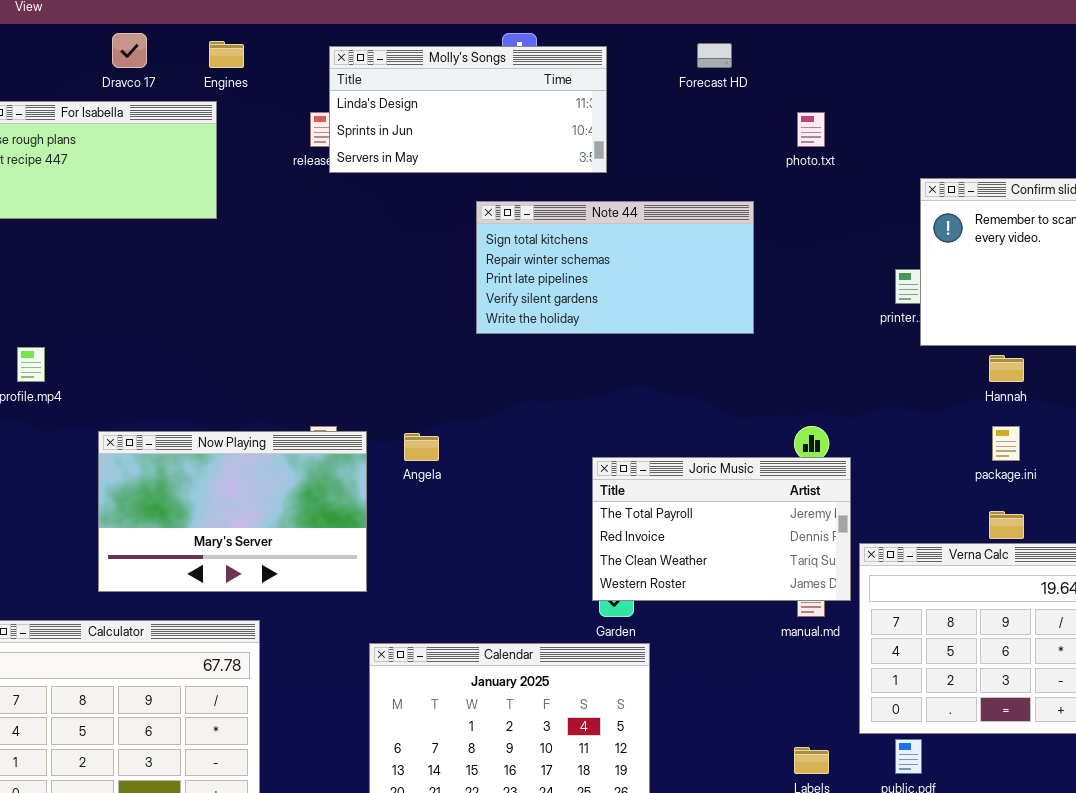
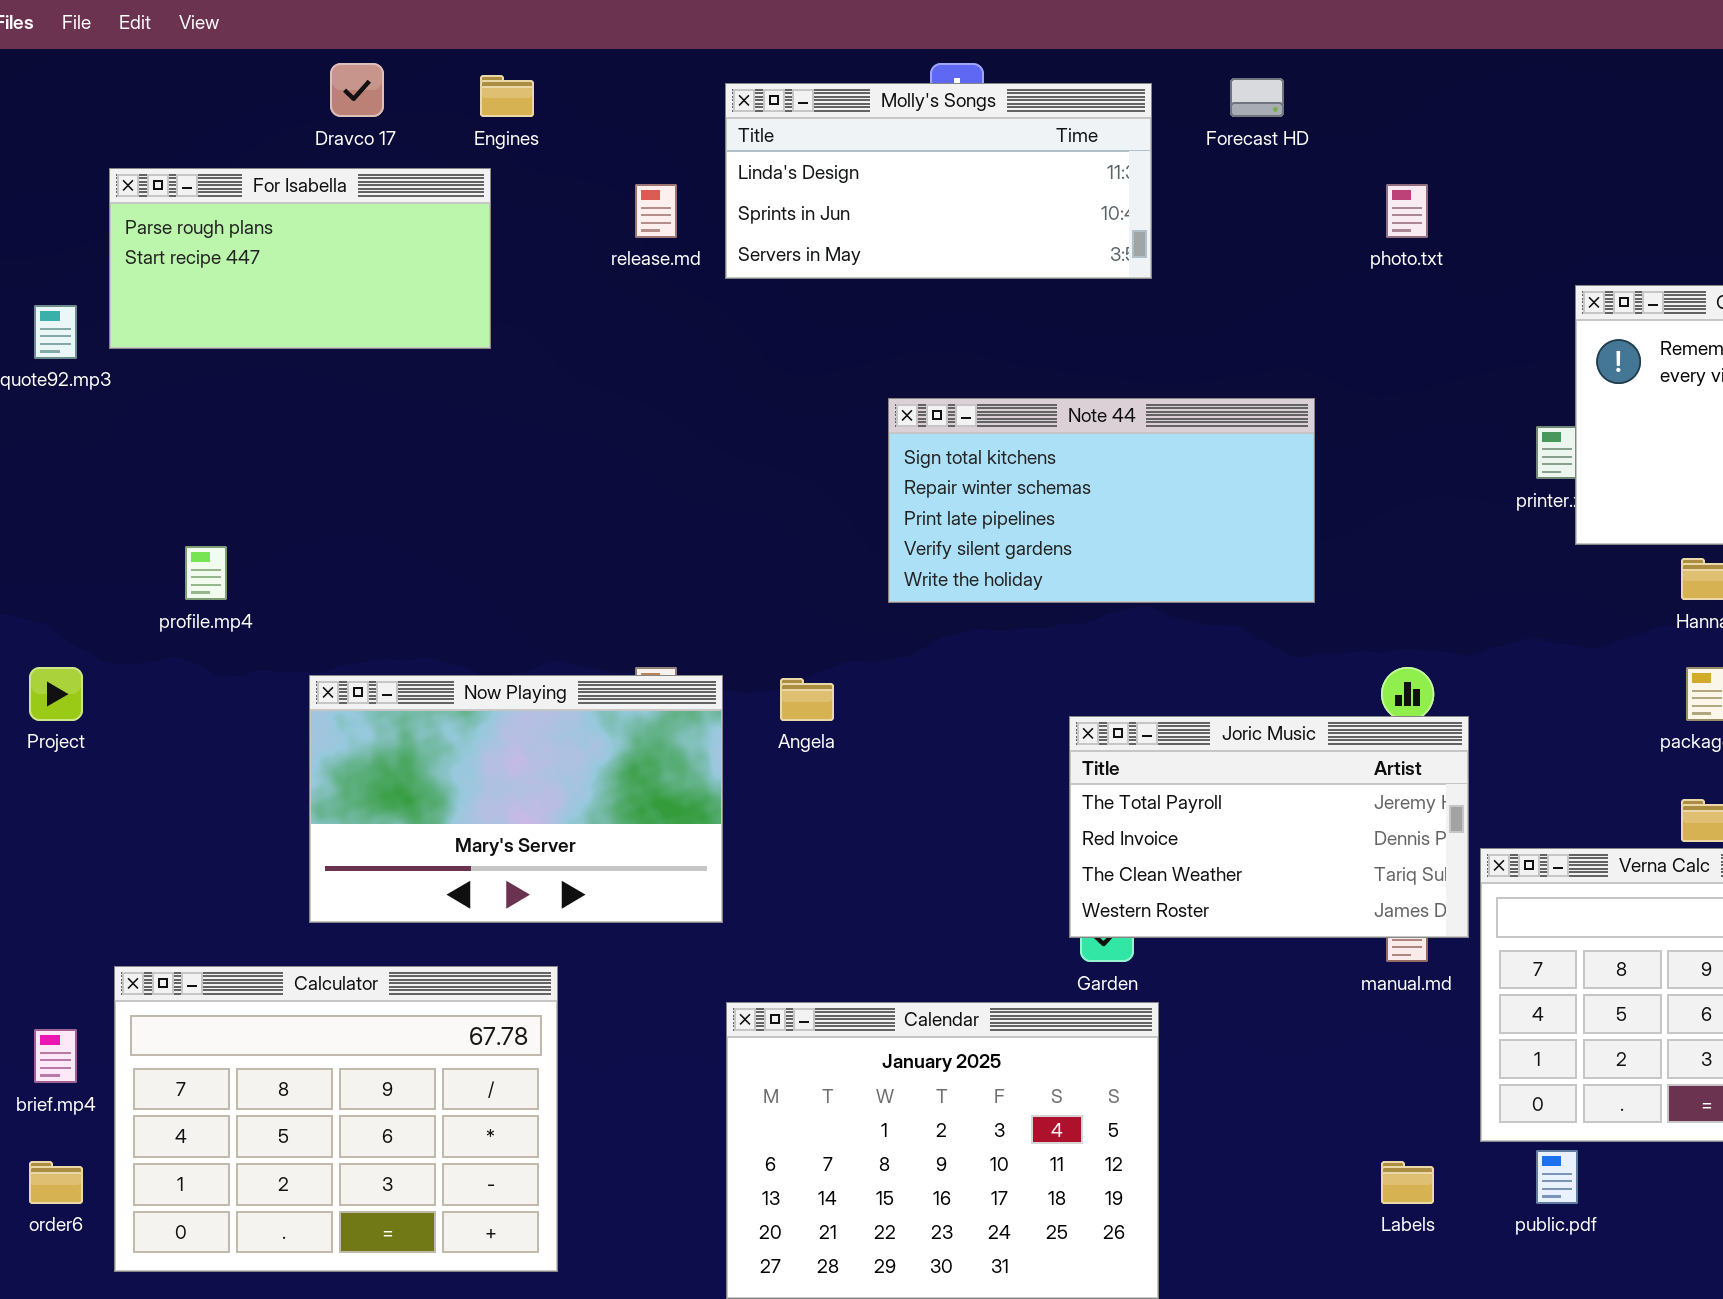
Molly's Songs: [329,46,607,173] -> [725,83,1152,279], moved
Note 44: [476,201,754,334] -> [888,398,1315,603], moved

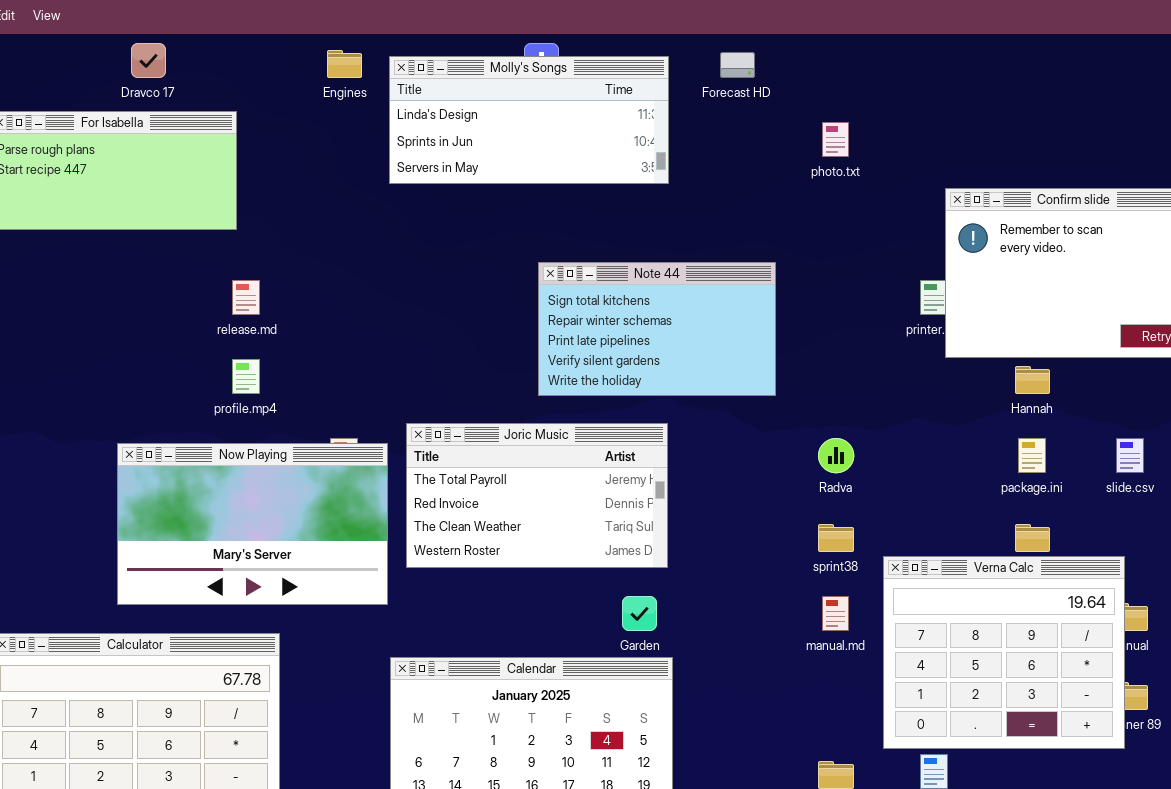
Engines: [480,75,534,117] -> [327,50,362,78], moved
release.md: [635,184,677,238] -> [232,280,260,315], moved
Note 44: [888,398,1315,603] -> [538,262,776,396], resized
profile.mp4: [185,546,227,600] -> [232,359,260,394], moved
Joric Music: [1069,716,1469,938] -> [406,423,668,568], moved

